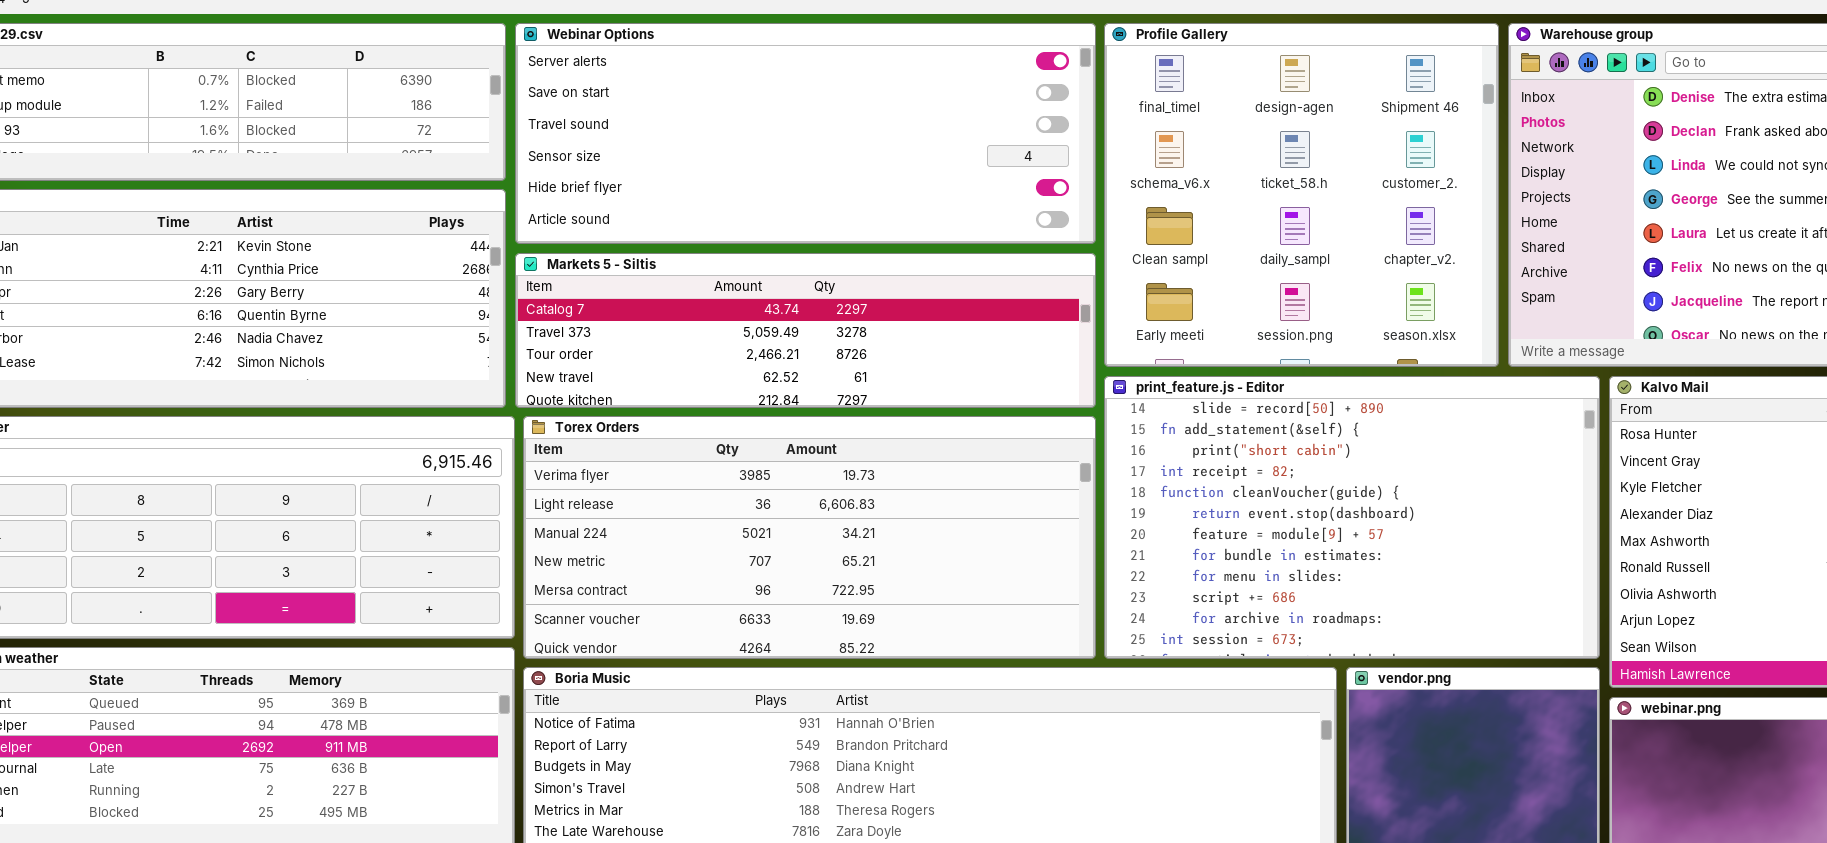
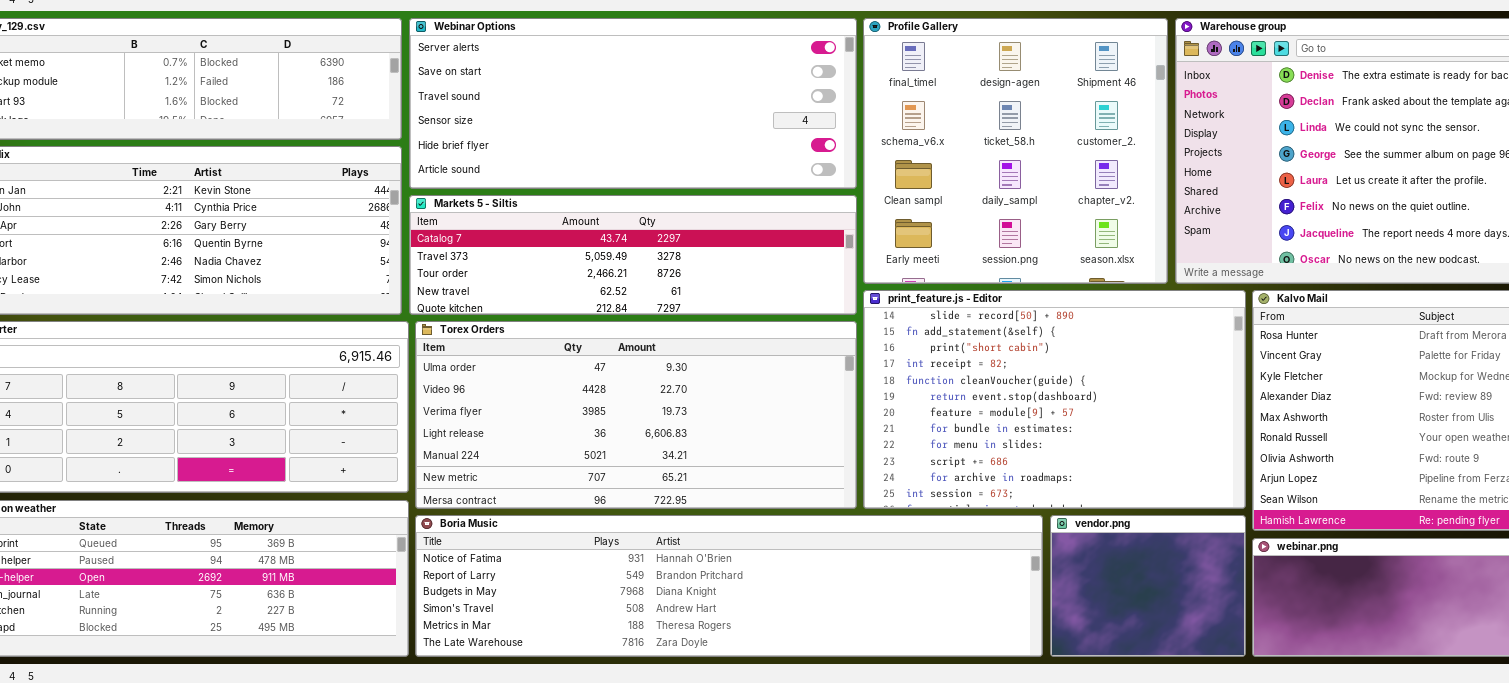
Torex Orders: [523,416,1096,659] -> [415,321,857,509], scrolled up 2 rows

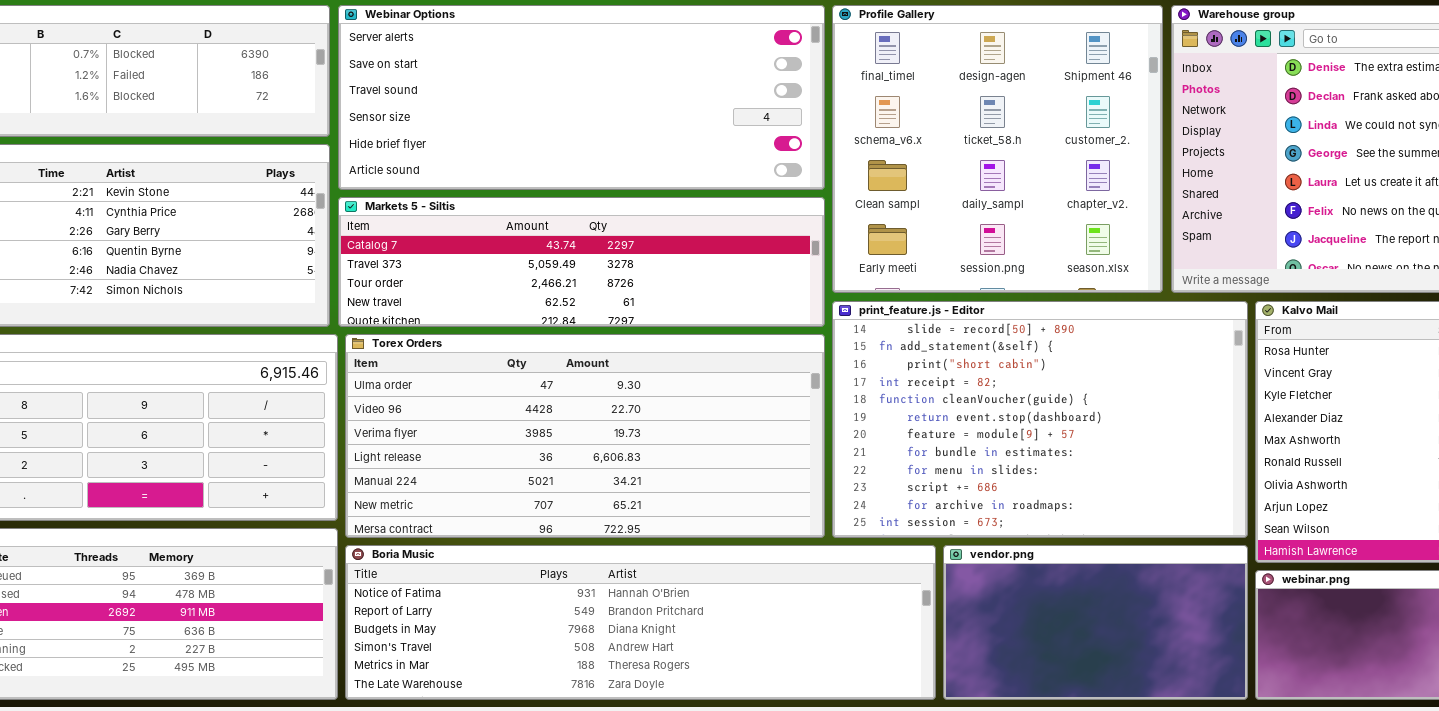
Boria Music: [415,515,1043,657] -> [345,545,936,700], resized
vendor.png: [1050,515,1246,657] -> [943,545,1248,700], resized

